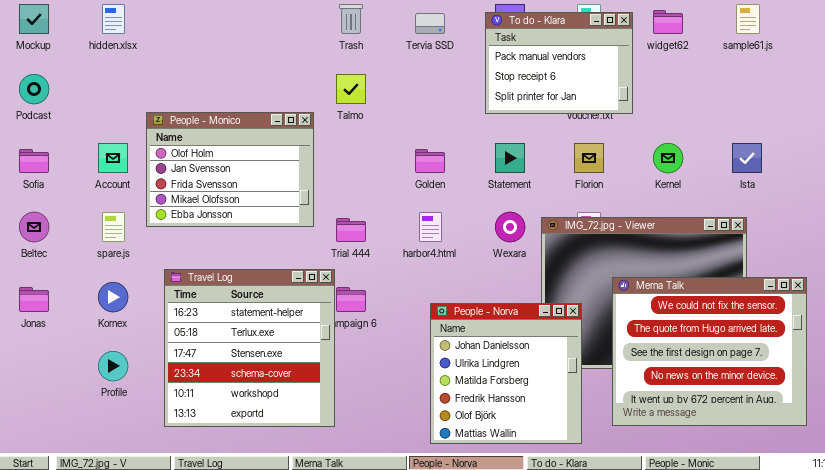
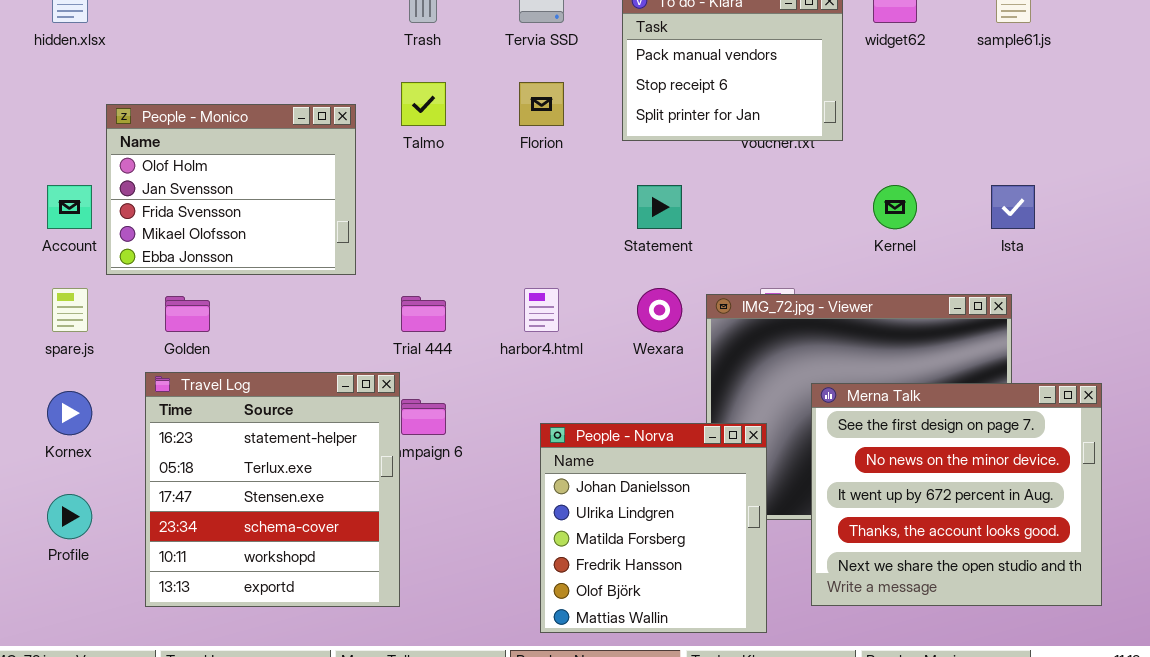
People - Monico: [146,112,314,227] -> [106,104,356,275], moved
Florion: [574,143,604,173] -> [519,82,564,126], moved
Golden: [415,149,445,173] -> [165,296,210,332], moved
Merna Talk: [612,277,807,426] -> [811,383,1102,606], scrolled down 2 rows

